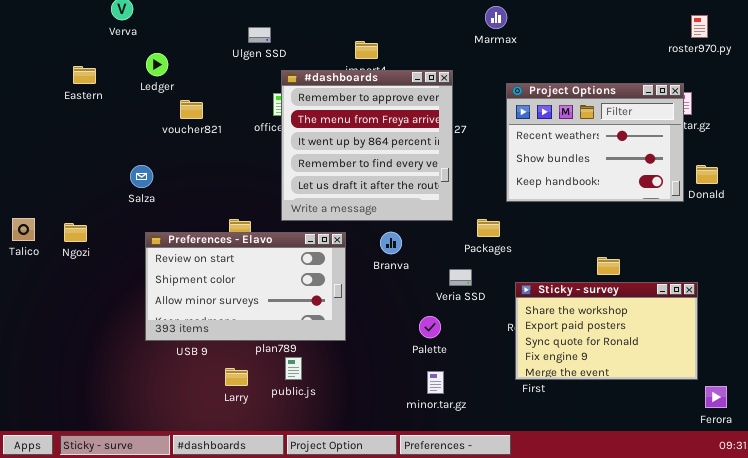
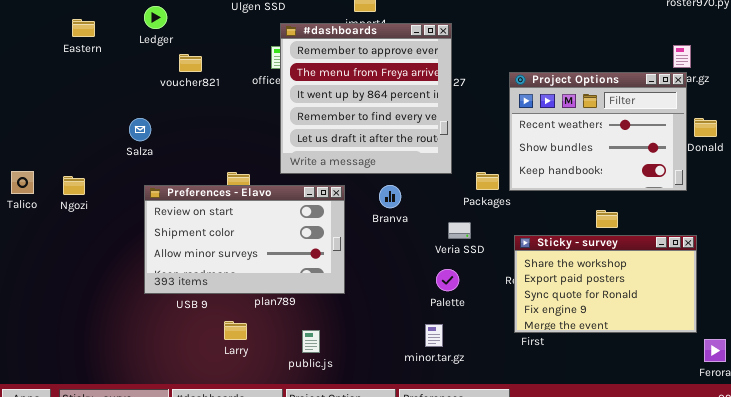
Project Options: [506,83,684,202] -> [509,72,687,191], moved
Palette: [419,316,441,338] -> [436,269,459,291], moved
public.js: [285,357,302,380] -> [302,330,320,353], moved

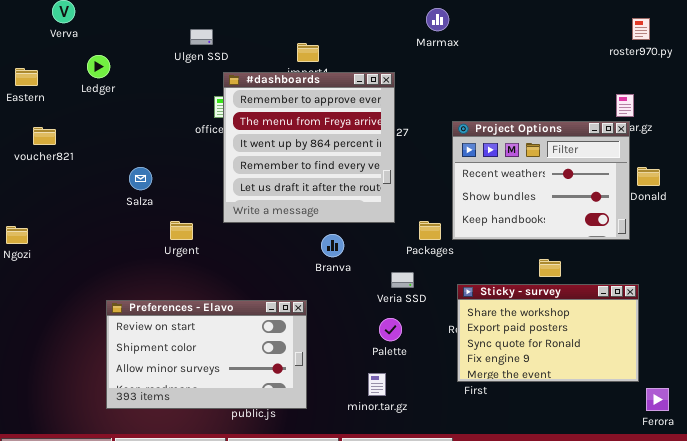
voucher821: [179,54,202,72] -> [33,127,56,145], moved
Salza: [129,118,151,141] -> [129,167,152,190], moved
Preferences - Elavo: [144,185,345,294] -> [106,300,307,409], moved

